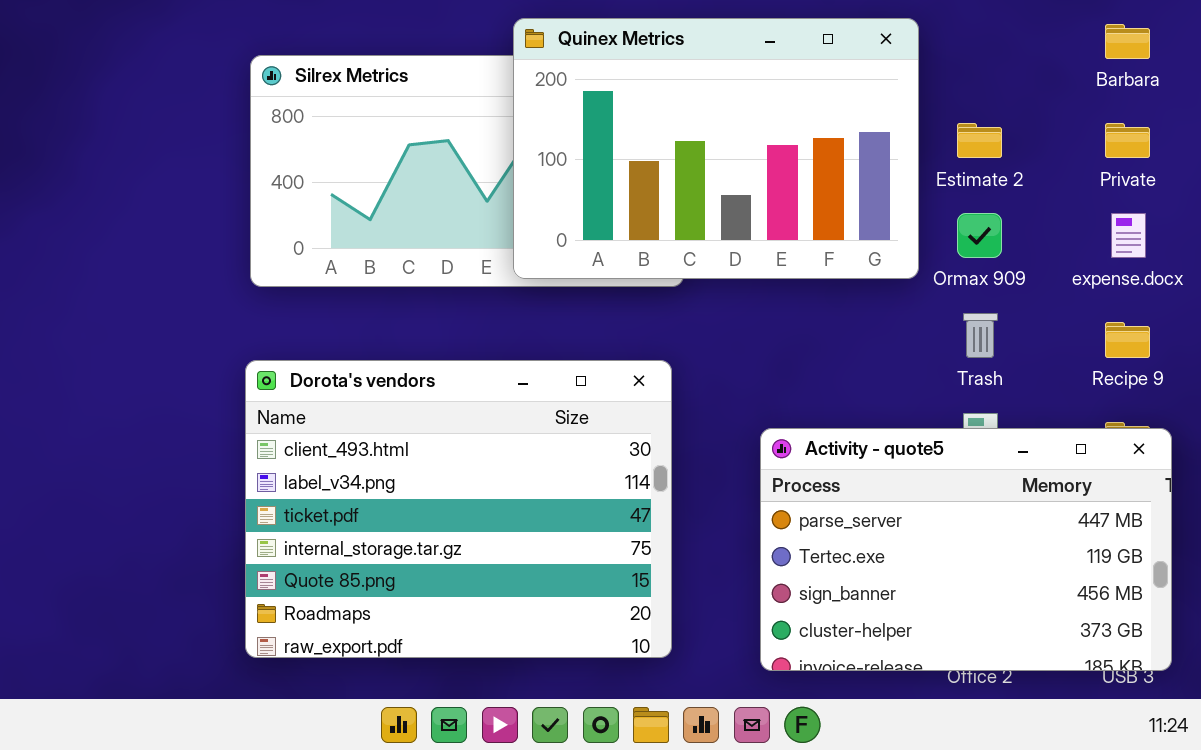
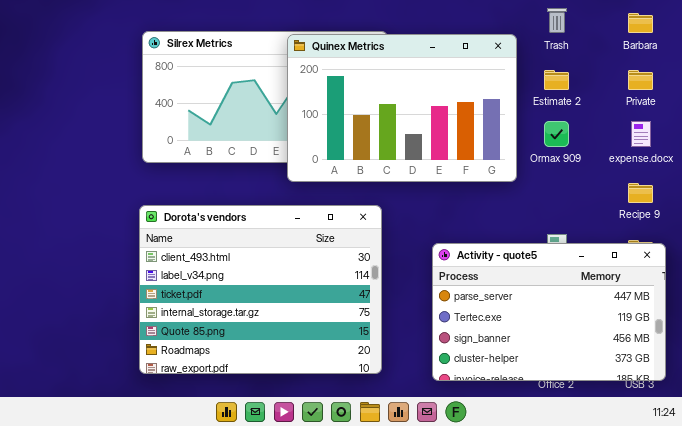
Quinex Metrics: [513,18,919,279] -> [287,34,517,182], moved
Trash: [963,313,998,358] -> [547,8,567,33], moved

